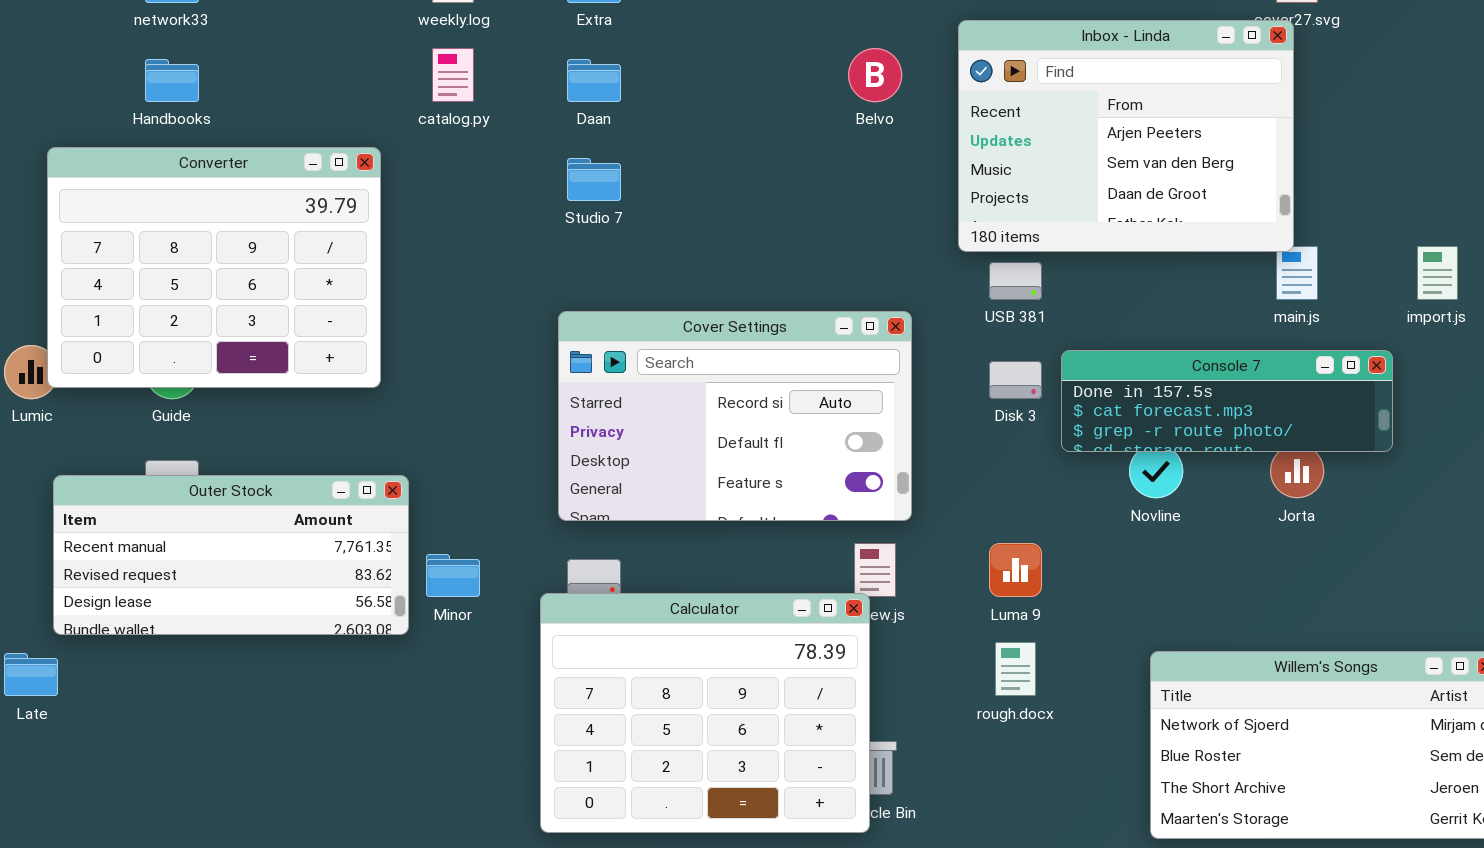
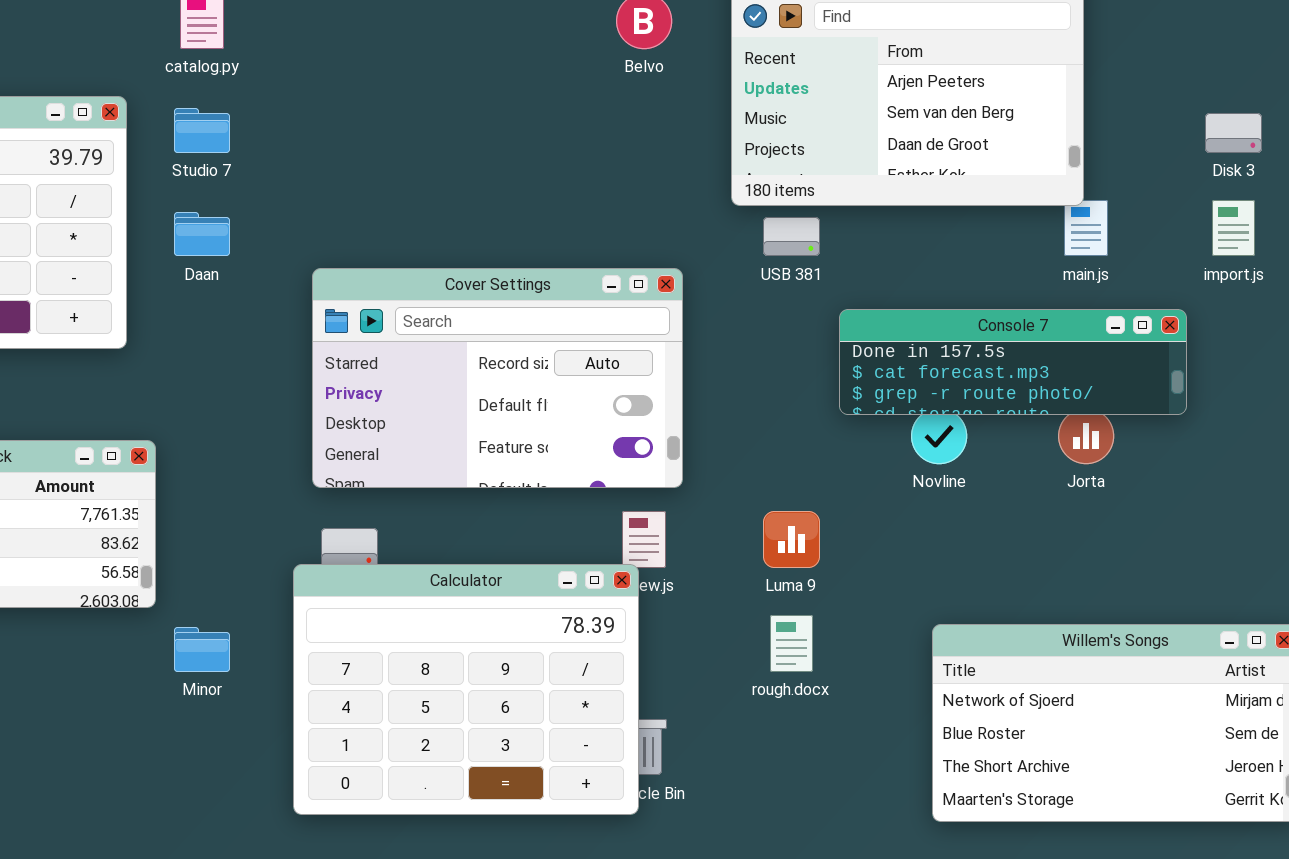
Daan: [567,59,621,102] -> [174,212,230,256], moved
Studio 7: [567,158,621,201] -> [174,108,230,153], moved
Disk 3: [989,361,1042,399] -> [1205,113,1262,153], moved
Minor: [426,554,480,597] -> [174,627,230,672], moved

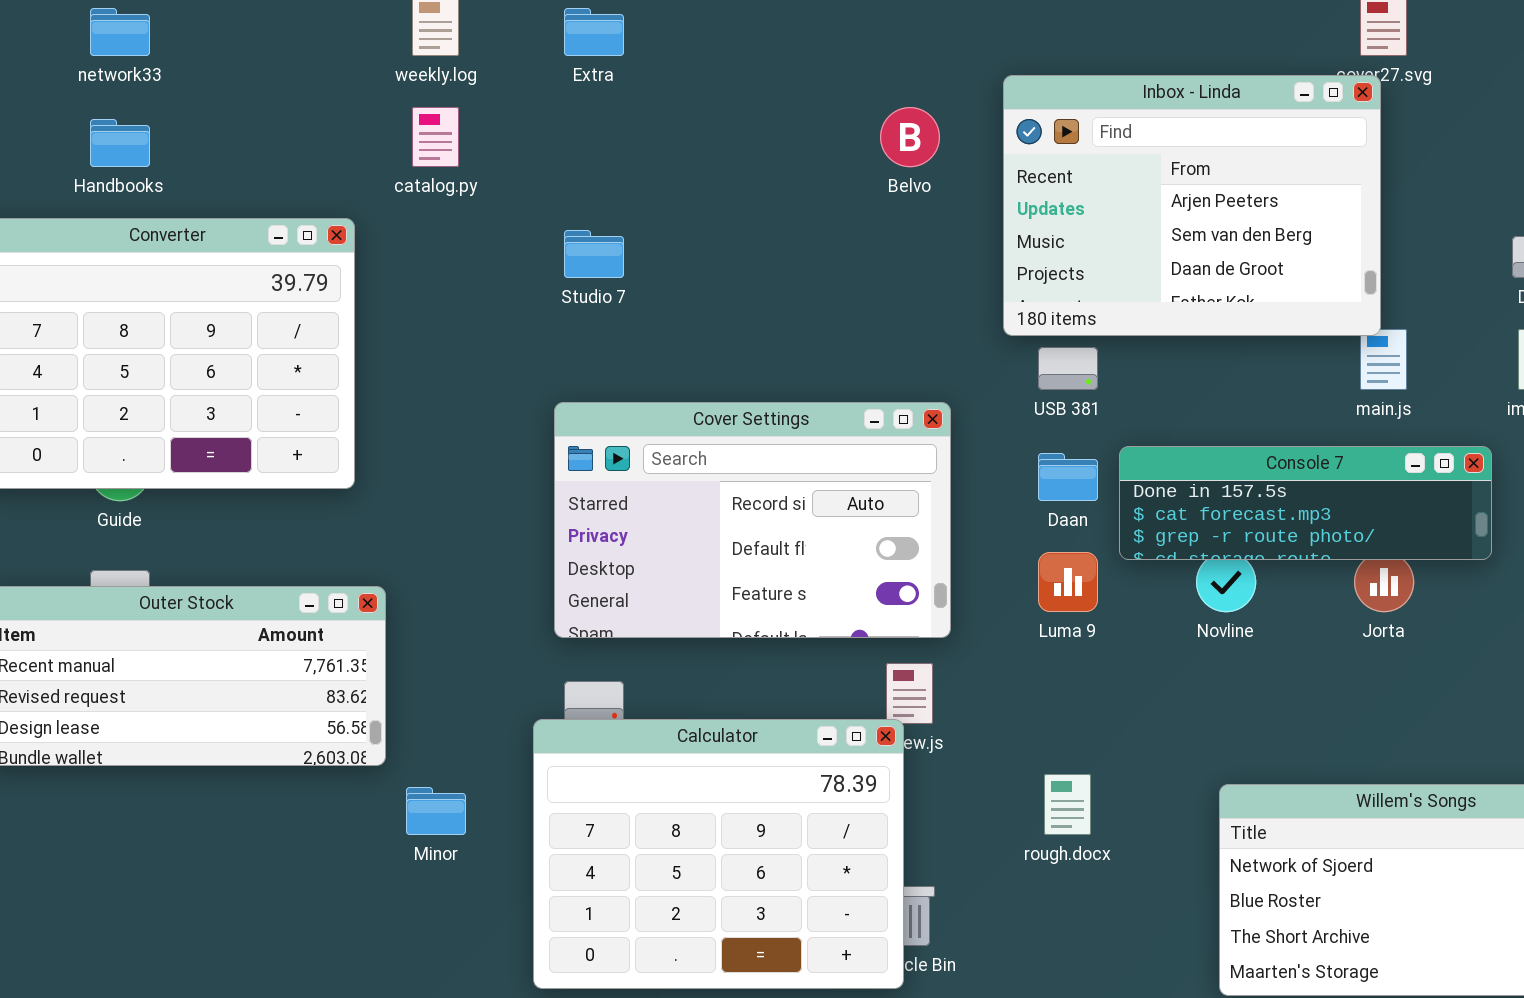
Studio 7: [174,108,230,153] -> [564,230,624,278], moved
Daan: [174,212,230,256] -> [1038,453,1098,501], moved
Luma 9: [763,511,820,568] -> [1038,552,1098,612], moved

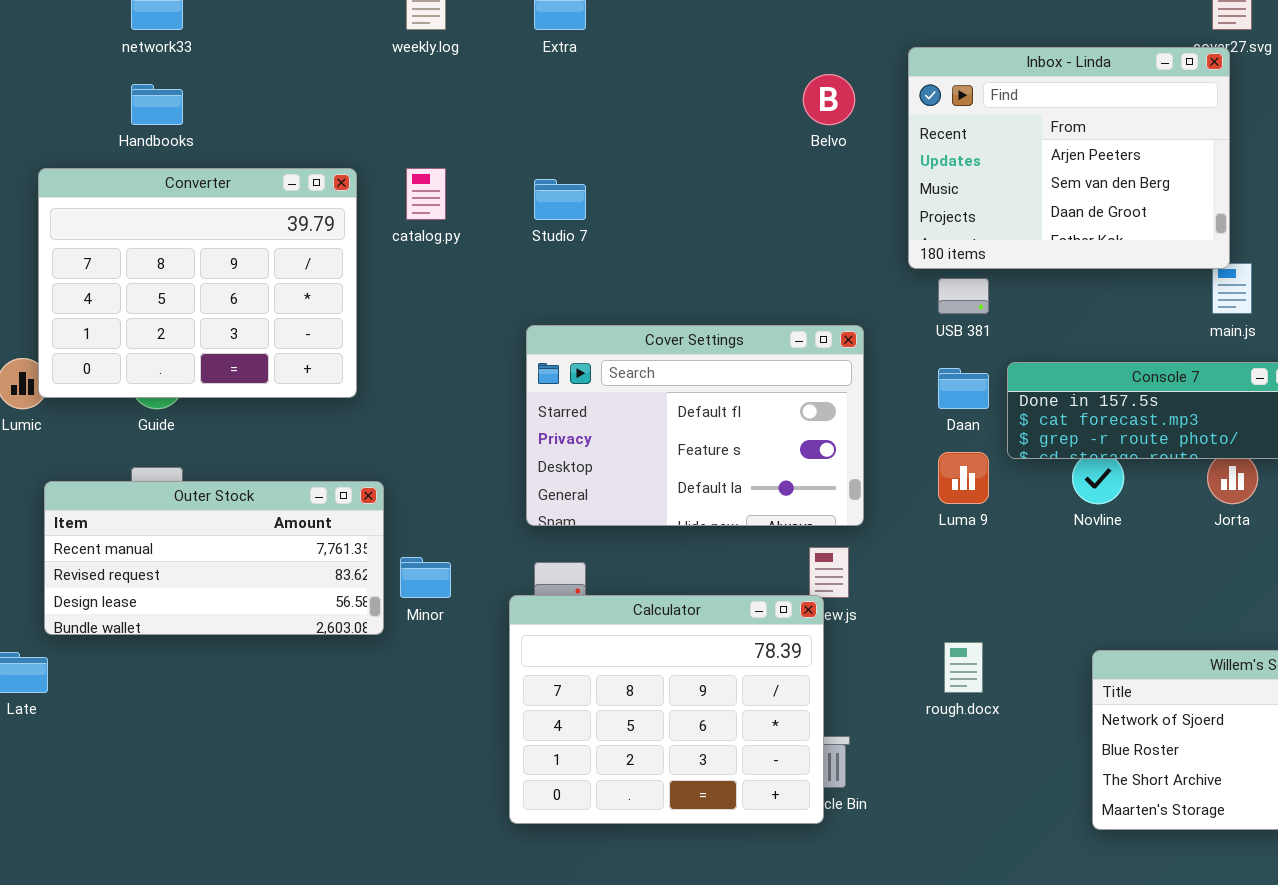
catalog.py: [412,107,459,167] -> [406,168,446,220], moved
Cover Settings: [554,402,951,638] -> [526,325,864,526], scrolled down 1 row
Minor: [406,787,466,835] -> [400,557,451,598], moved

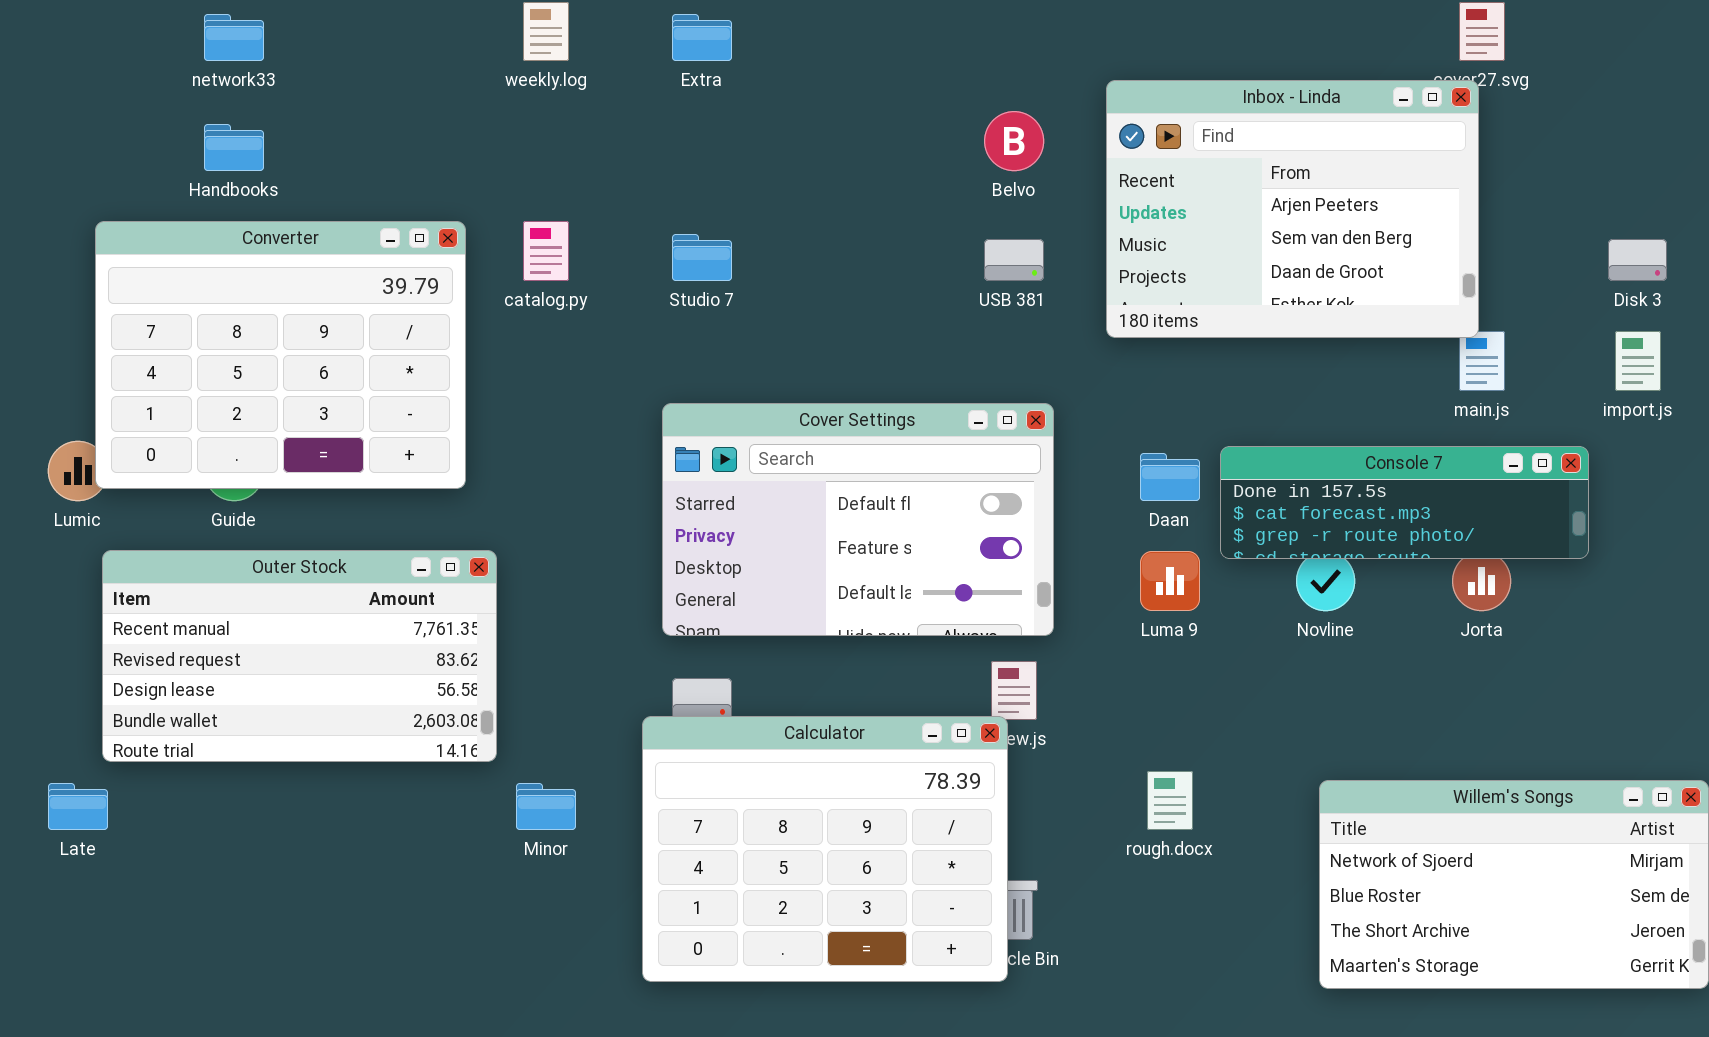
USB 381: [938,278,989,314] -> [984,239,1044,281], moved
Outer Stock: [44,481,384,635] -> [102,550,497,762], resized
Minor: [400,557,451,598] -> [516,783,576,830], moved

